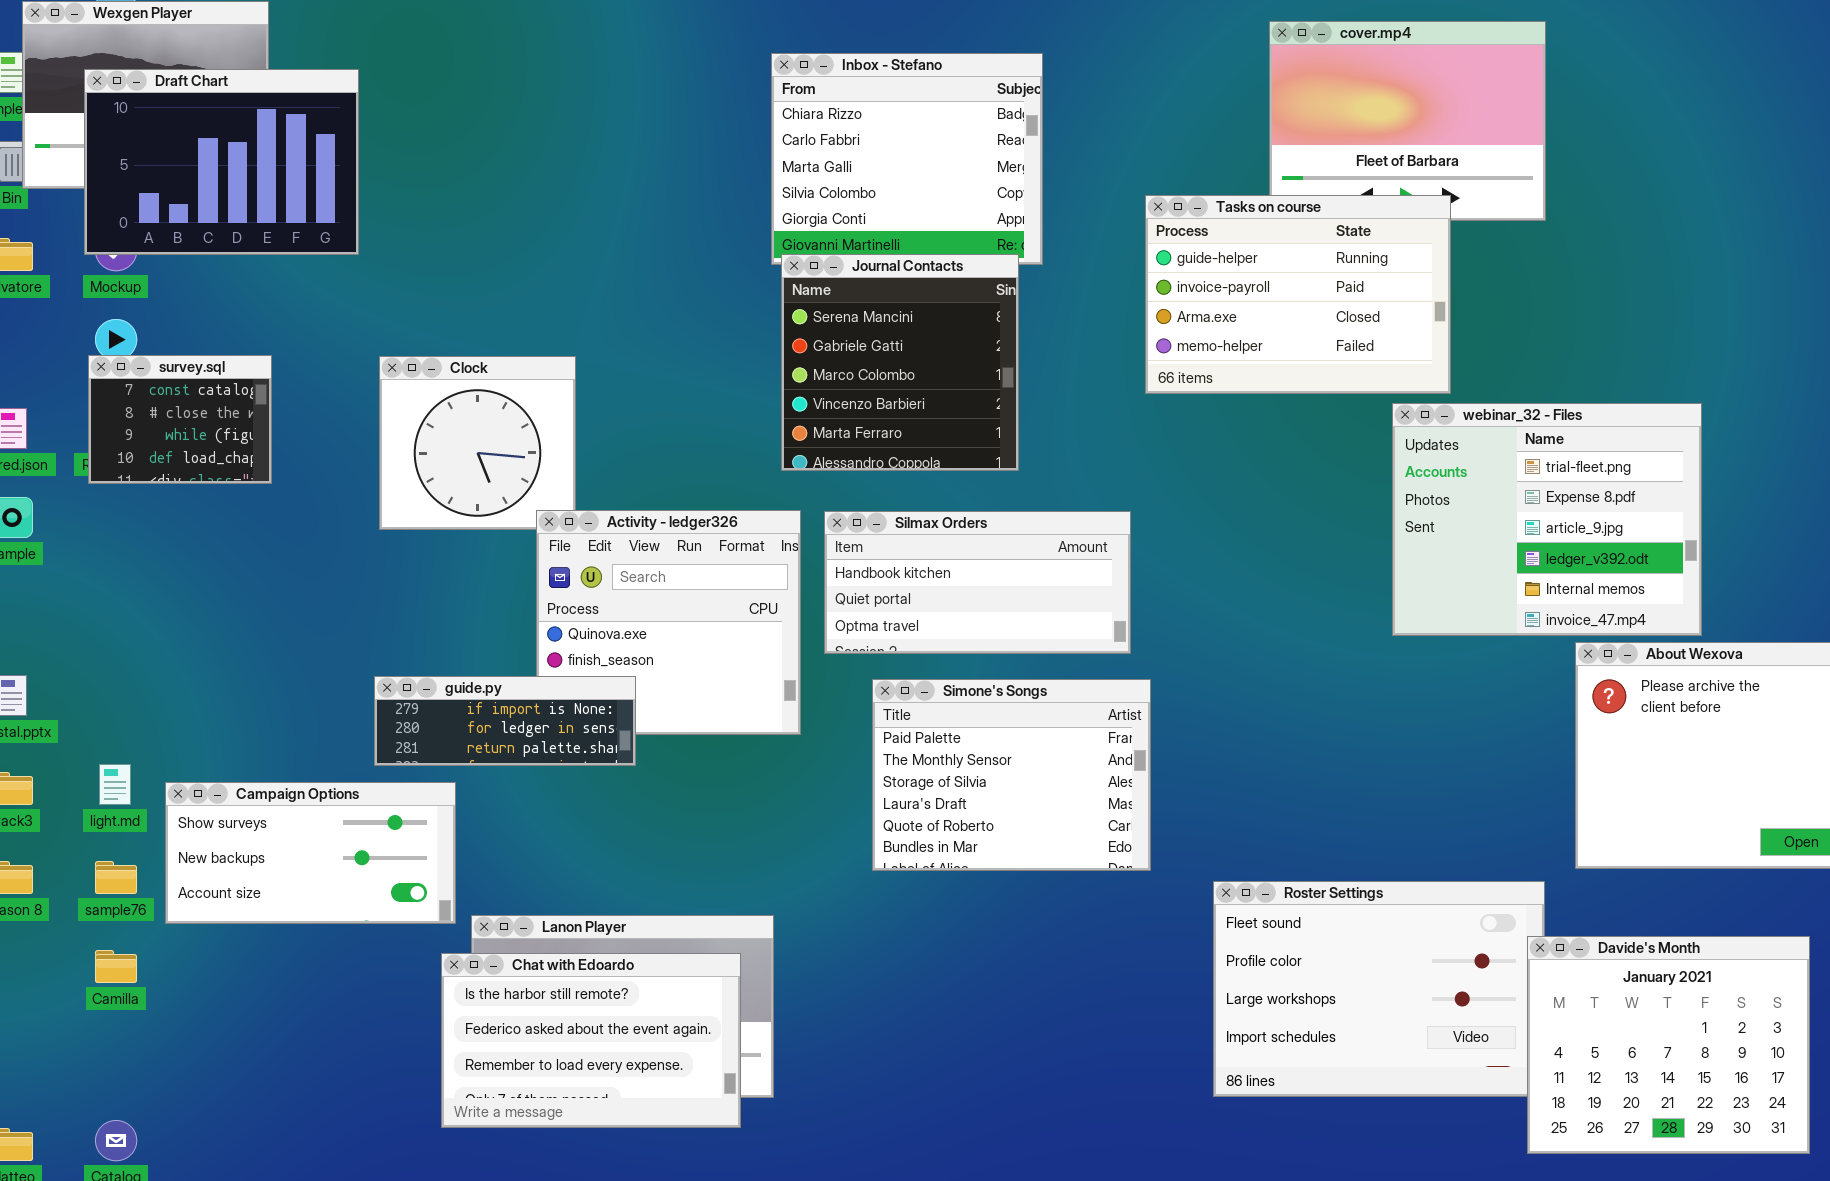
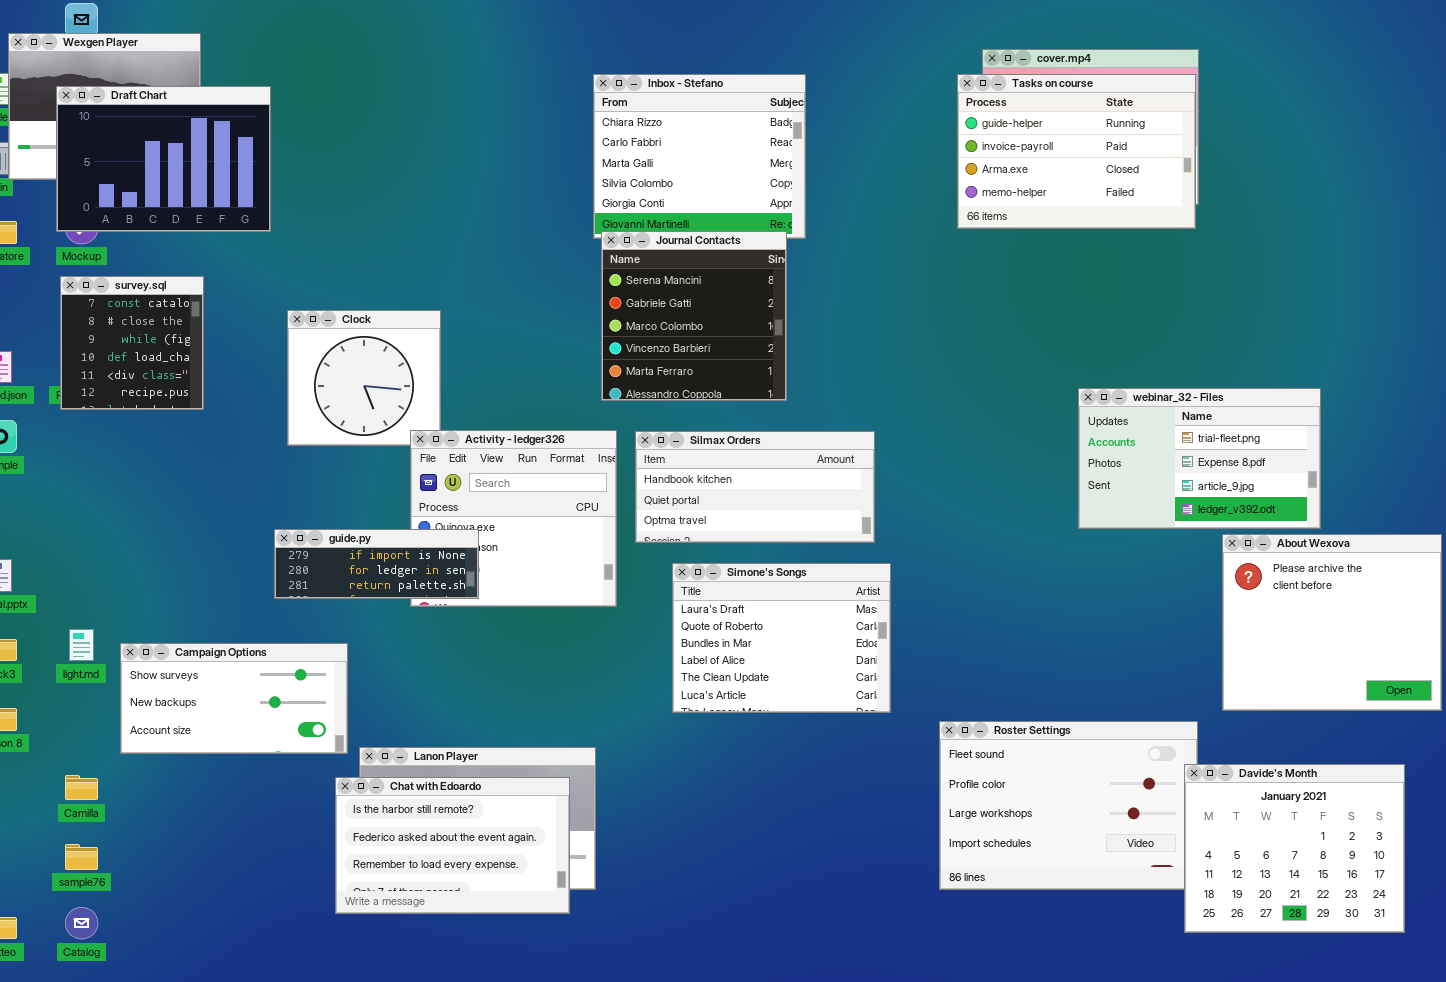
Tasks on course: [1145,195,1451,394] -> [957,74,1196,229], moved
survey.sql: [88,355,272,484] -> [60,276,204,410], resized
webinar_32 - Files: [1392,403,1702,636] -> [1078,388,1321,529], resized
guide.py: [374,676,636,766] -> [274,529,479,599], moved
Simone's Songs: [872,679,1151,871] -> [672,563,891,713], scrolled down 3 rows
sample76: [95,861,137,894] -> [65,844,98,870], moved

